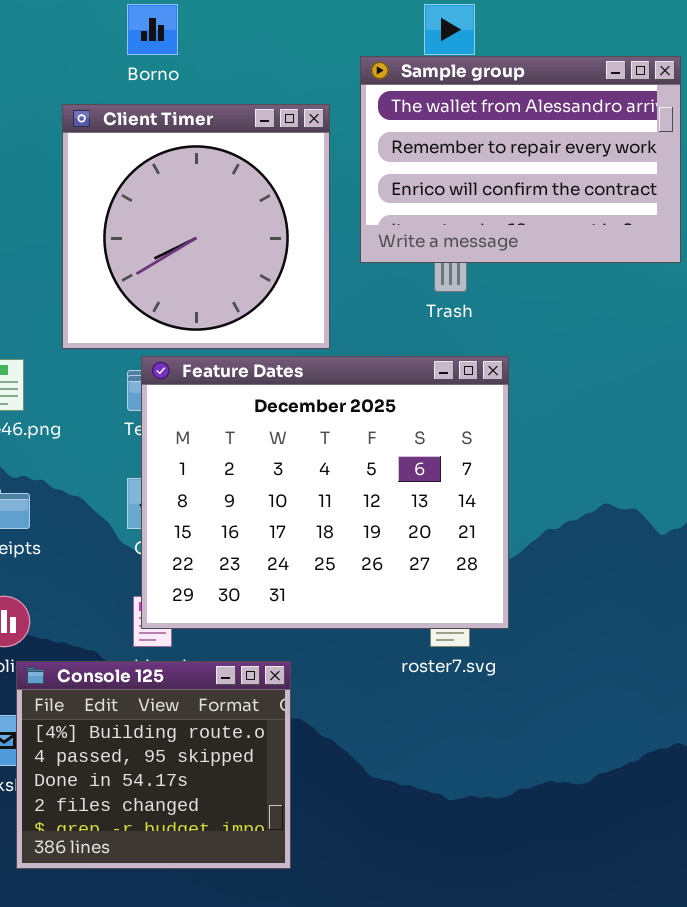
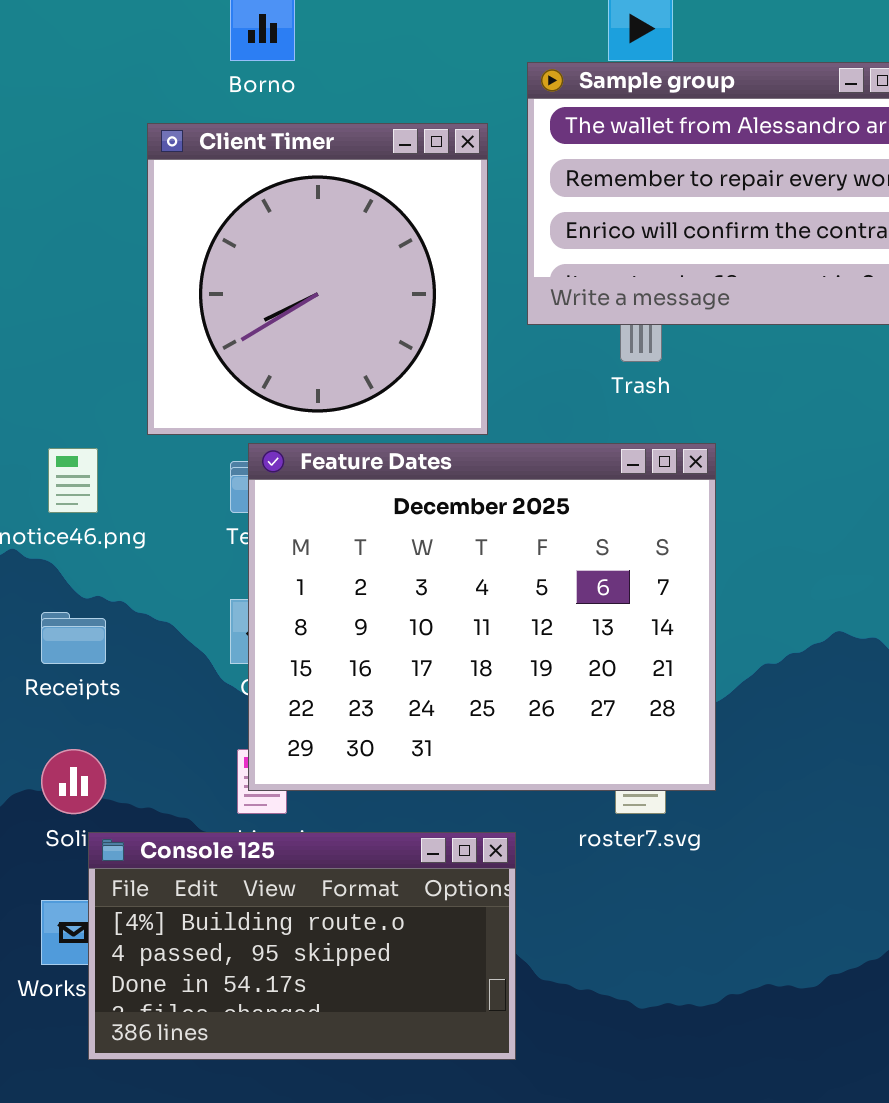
Console 125: [16,661,291,869] -> [88,832,516,1060], resized

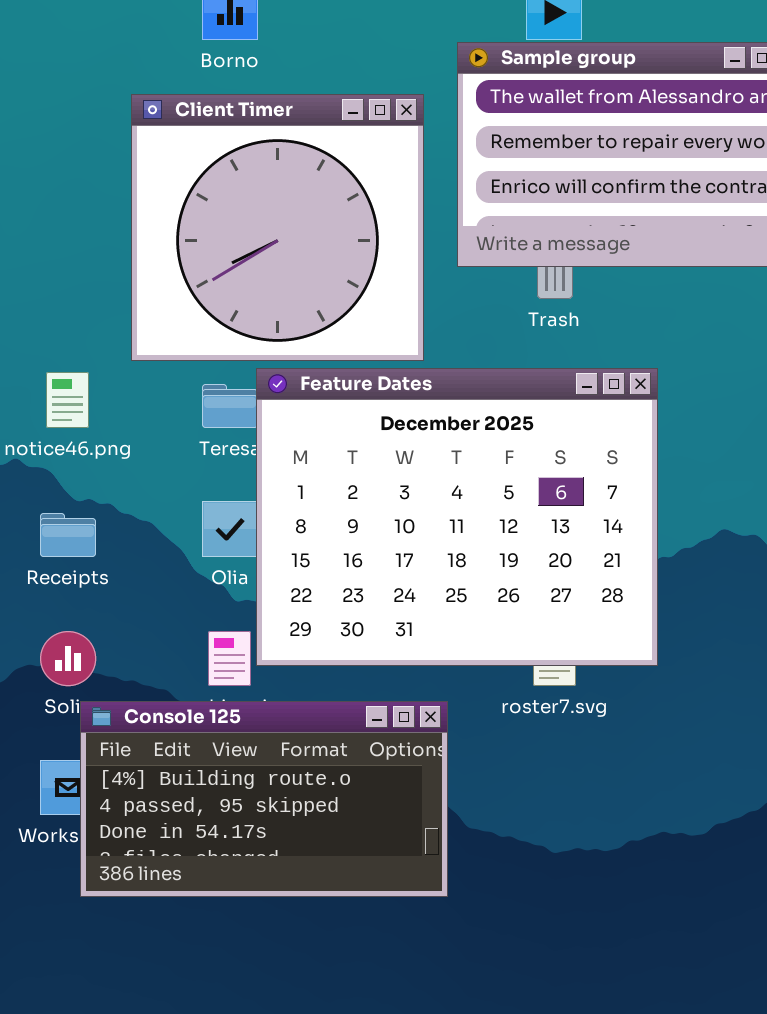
Feature Dates: [248,443,716,791] -> [256,368,658,666], moved

